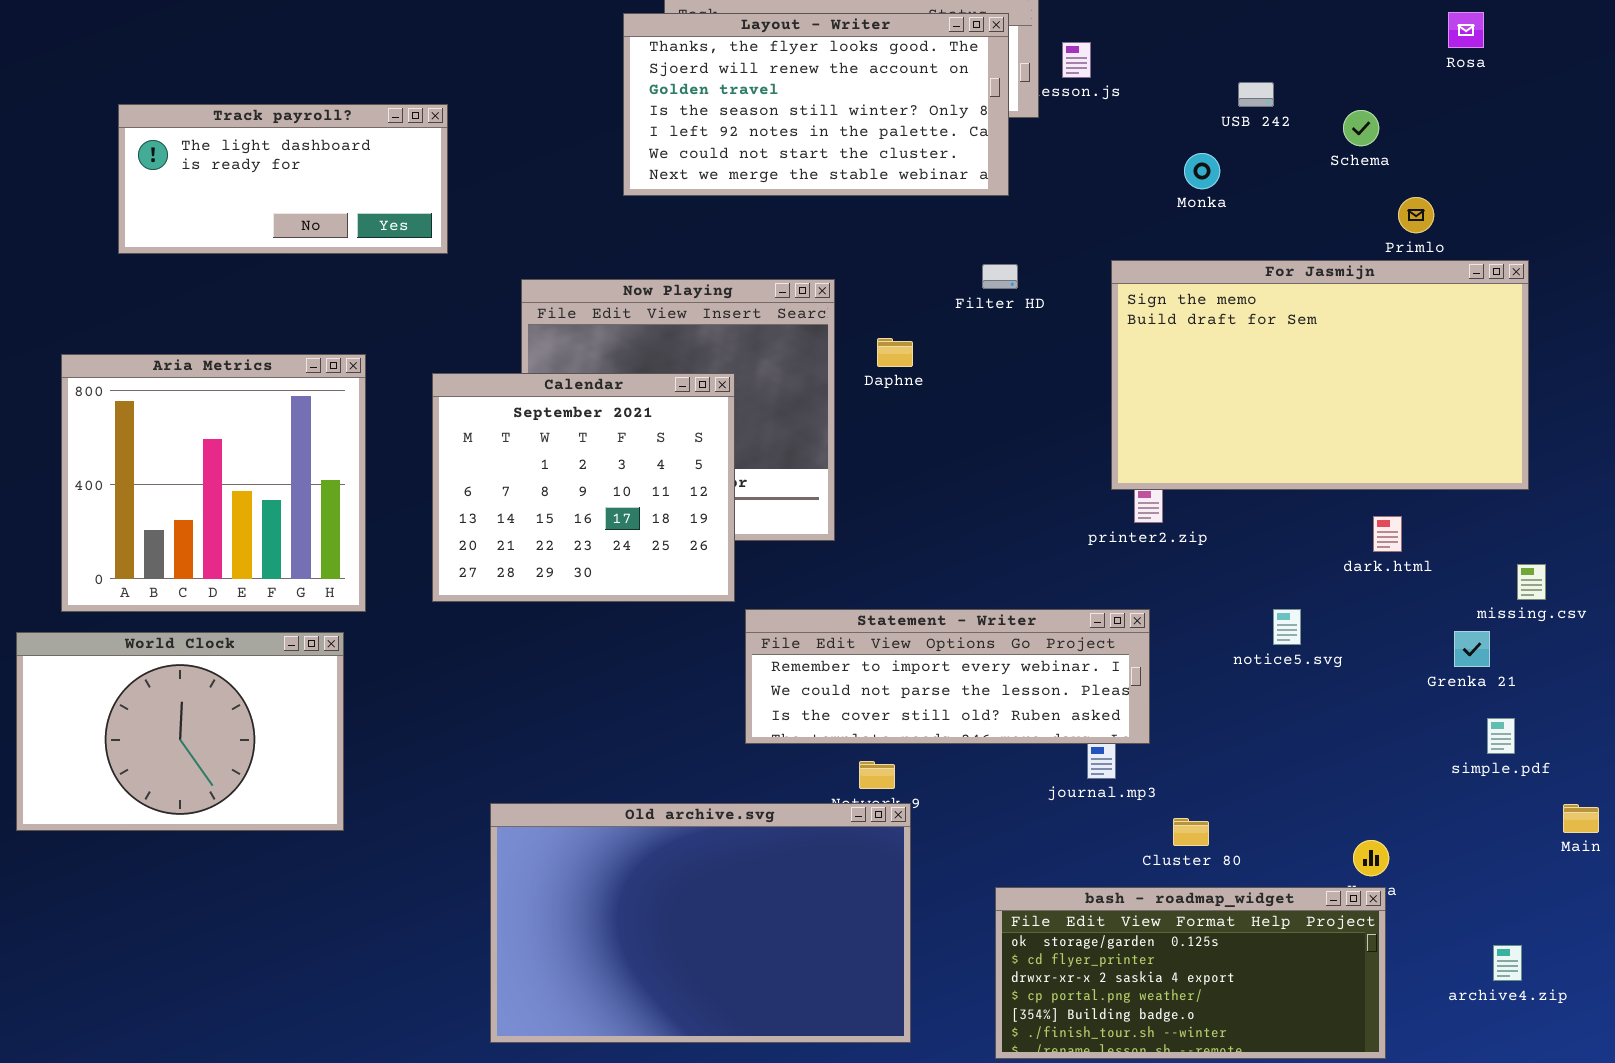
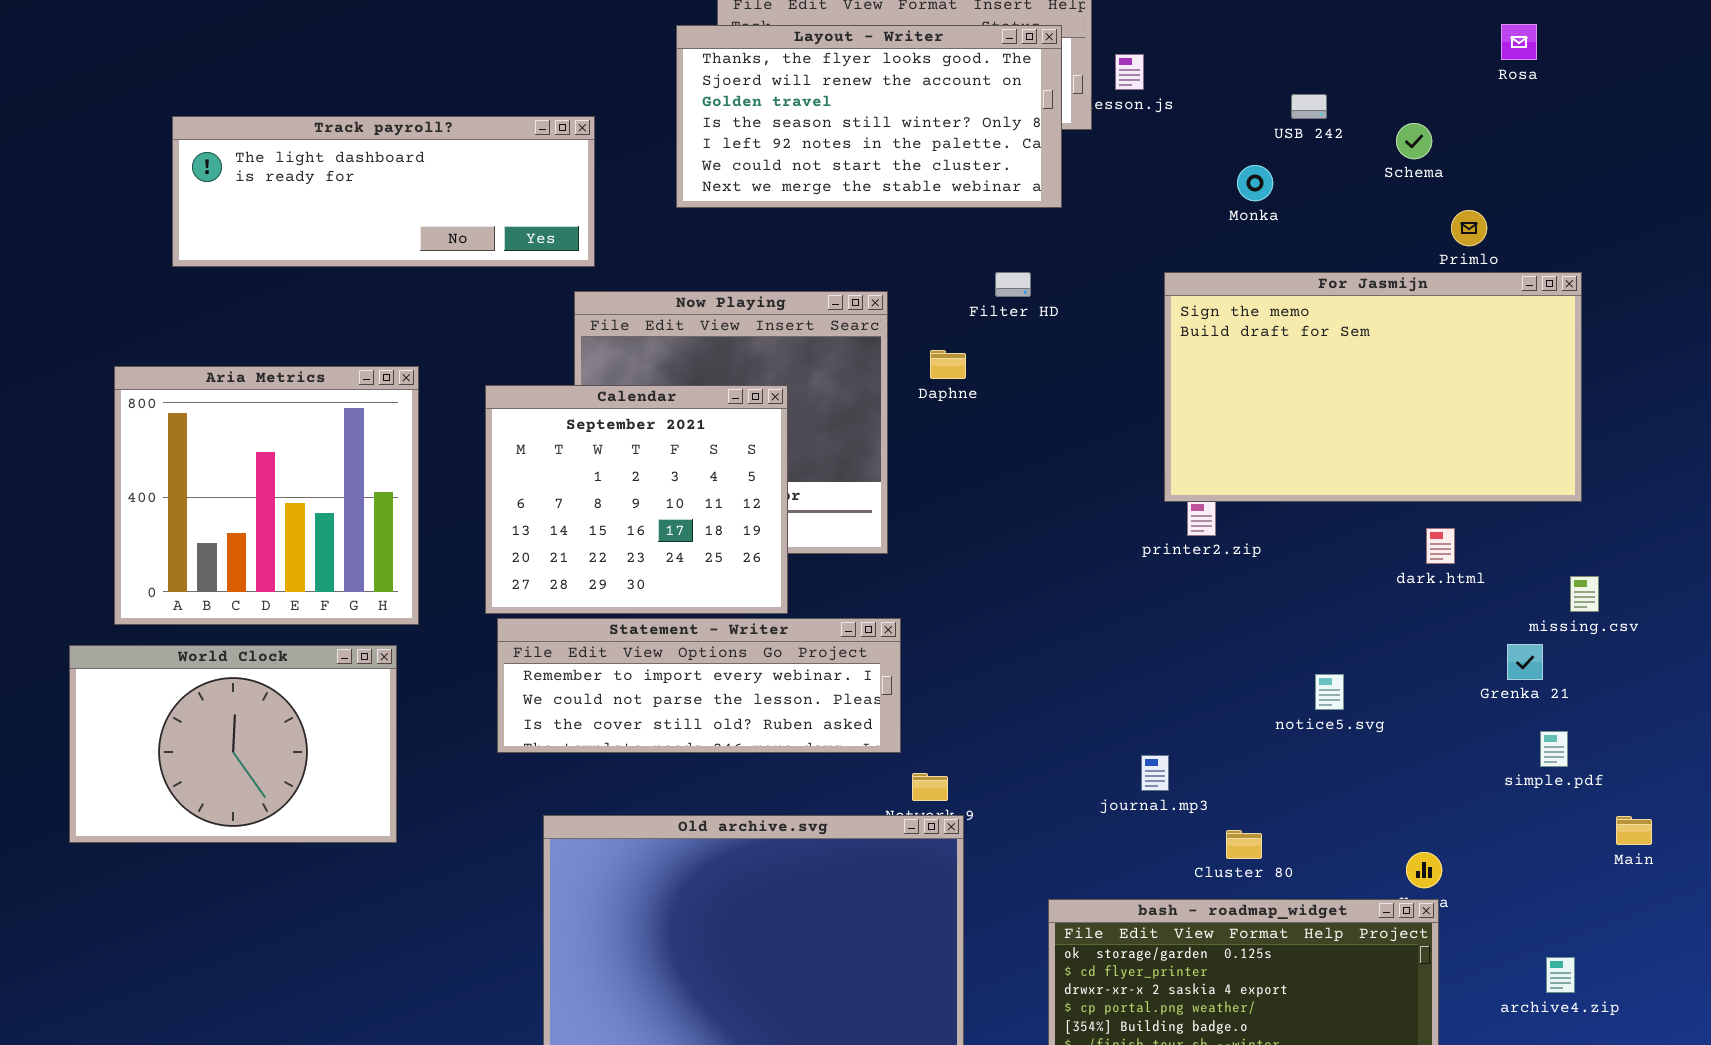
Track payroll?: [118,104,448,254] -> [172,116,595,267], resized
Filter HD: [982,264,1018,289] -> [995,272,1031,297], moved
Statement - Writer: [745,609,1150,744] -> [497,618,901,753], moved
notice5.svg: [1273,609,1301,645] -> [1315,674,1344,710], moved

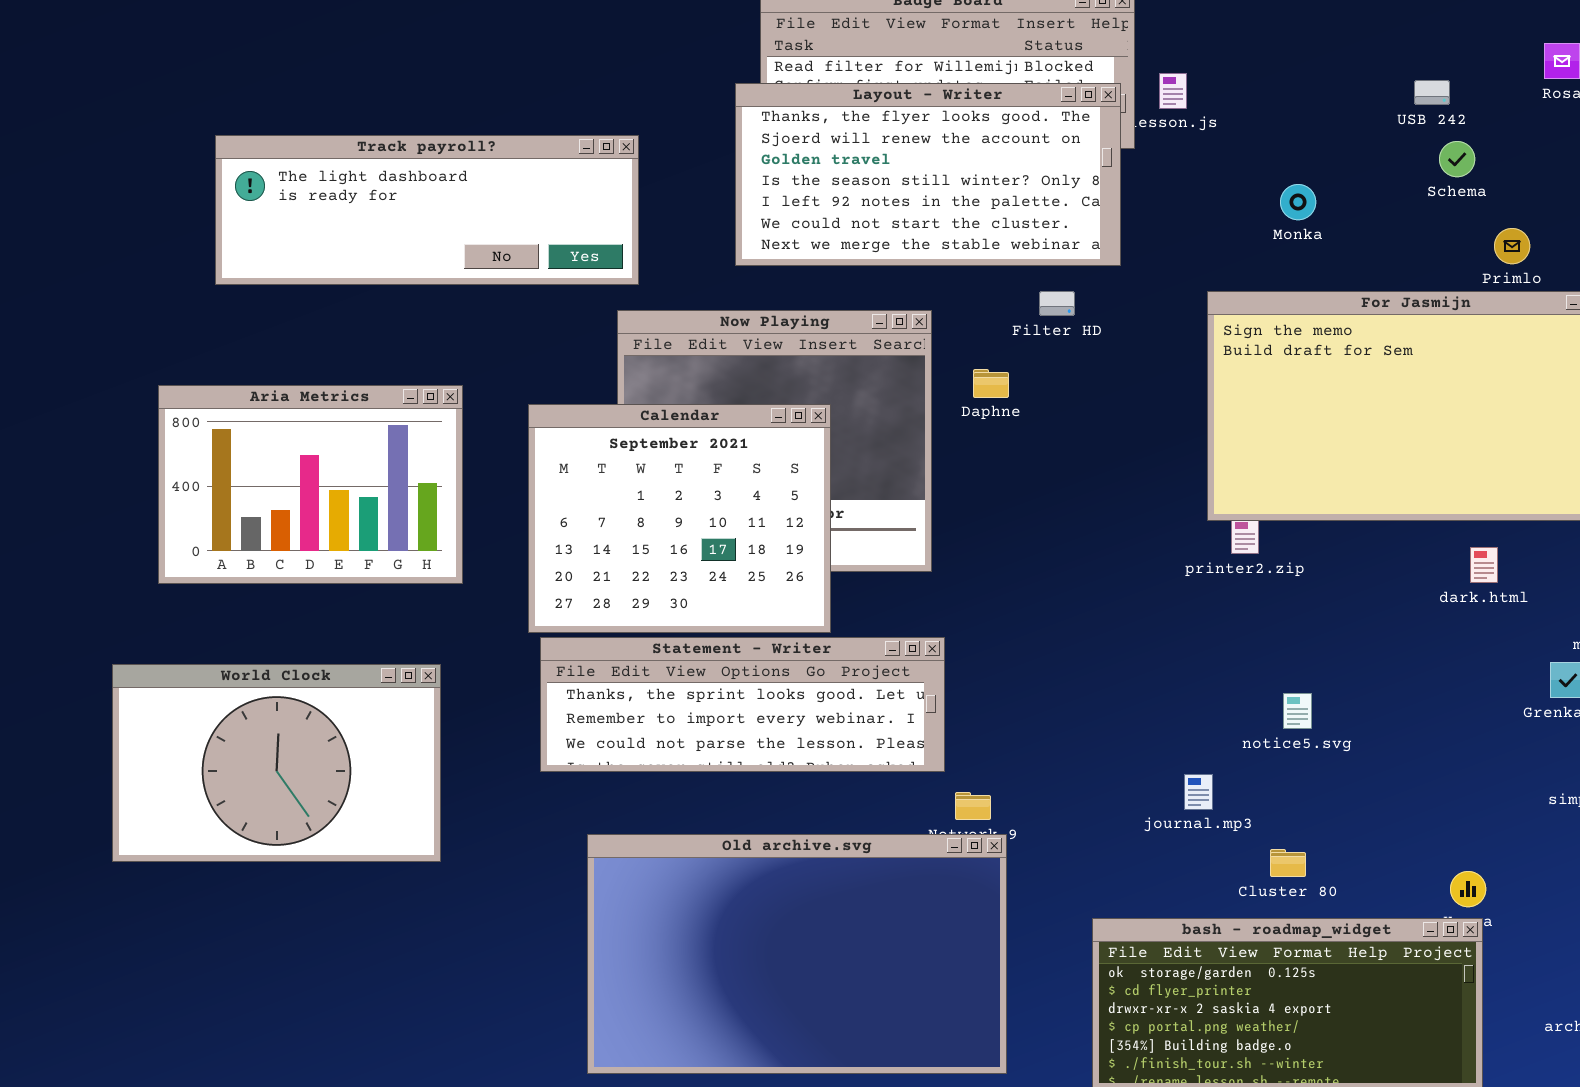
Layout - Writer: [676,25,1062,208] -> [735,83,1121,266], moved
USB 242: [1291,94,1327,119] -> [1414,80,1450,105], moved
Aria Metrics: [114,366,419,625] -> [158,385,463,584], resized
Statement - Writer: [497,618,901,753] -> [540,637,945,772], scrolled up 1 row
notice5.svg: [1315,674,1344,710] -> [1283,693,1312,729], moved

